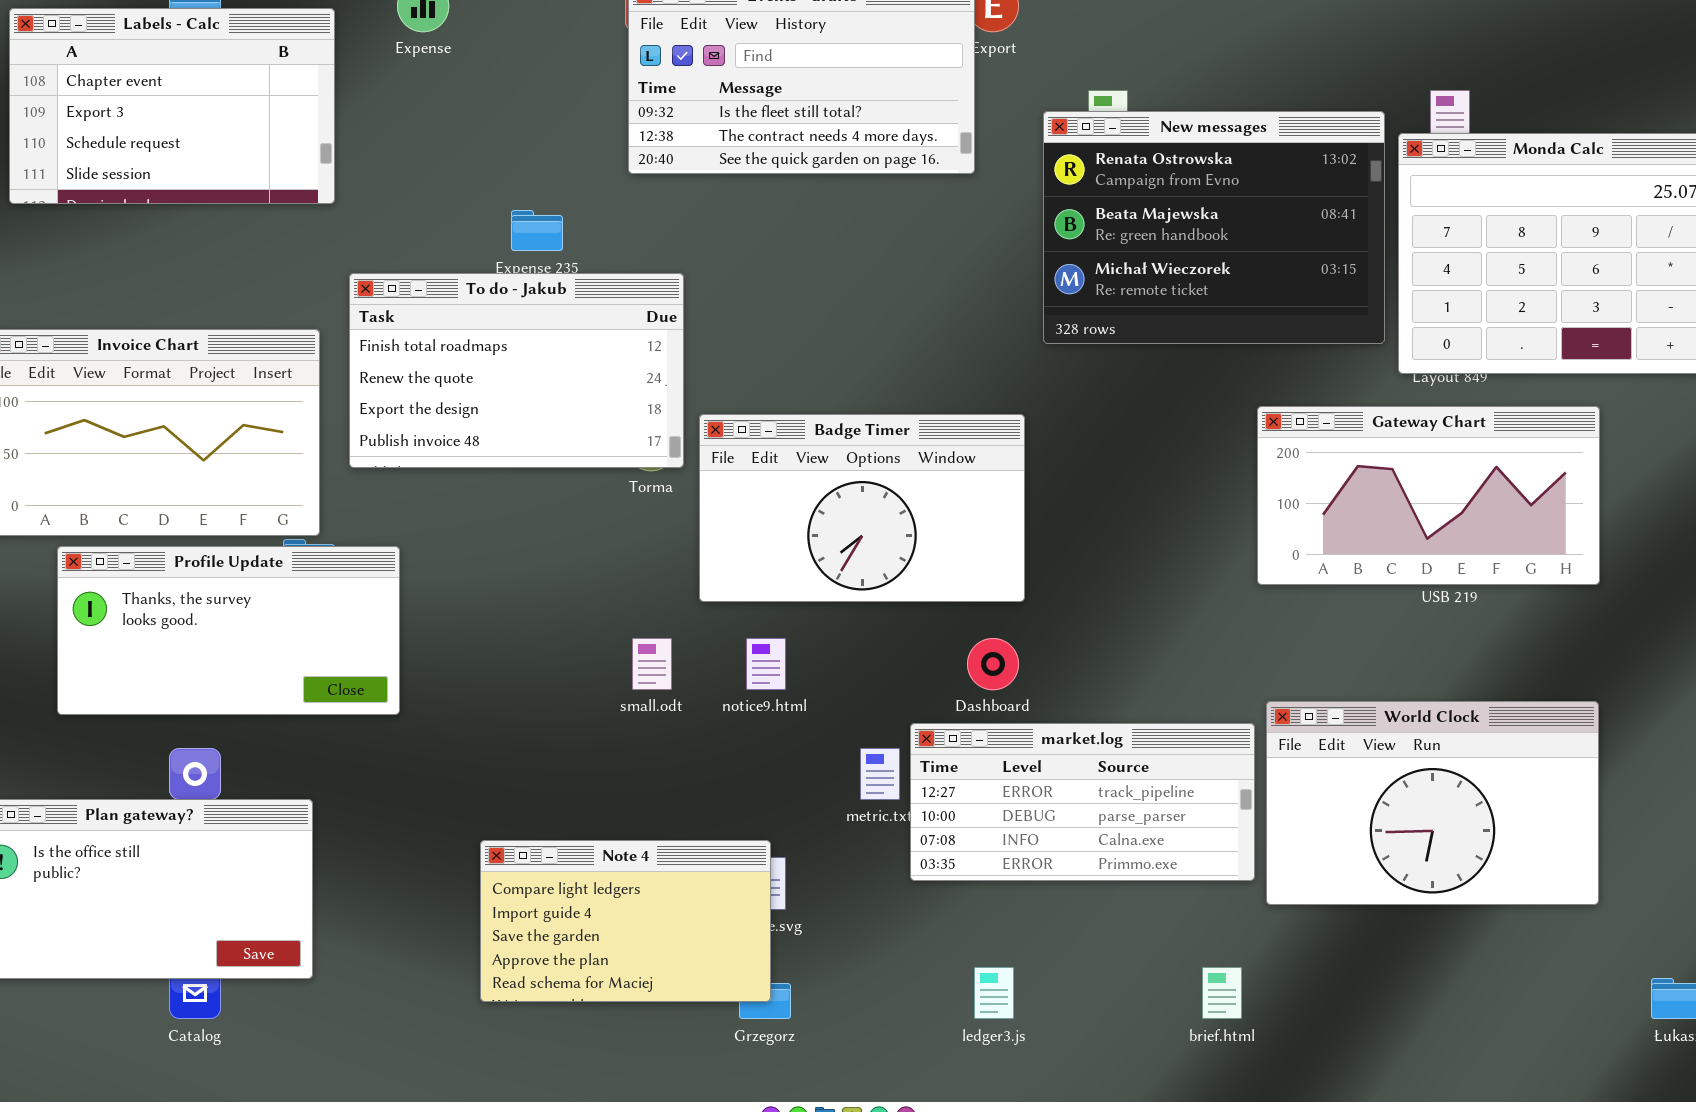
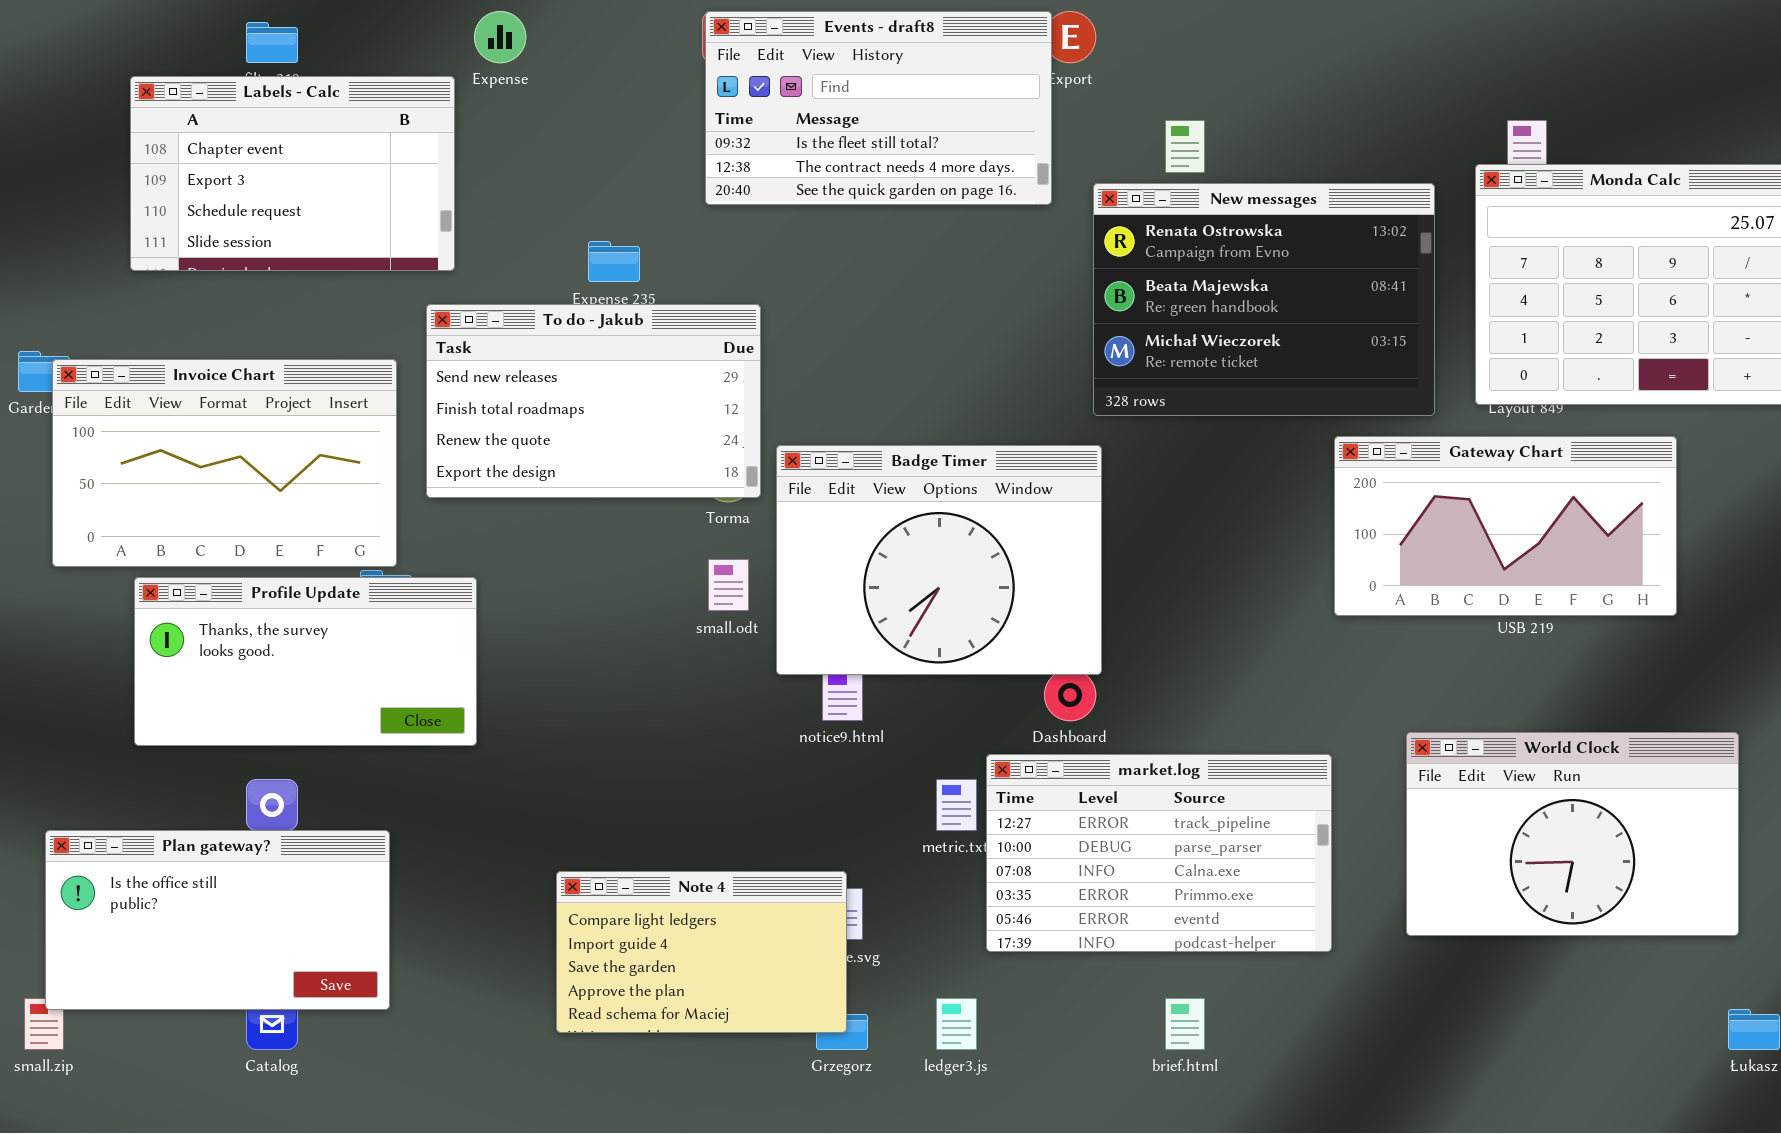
Labels - Calc: [9,8,335,204] -> [130,76,455,271], moved
New messages: [1043,111,1385,344] -> [1093,183,1435,416], moved
To do - Jakub: [349,273,684,468] -> [426,304,761,498], scrolled up 1 row
Badge Timer: [699,414,1025,602] -> [776,445,1102,675], resized
small.odt: [632,638,672,690] -> [708,559,749,611], moved
World Clock: [1266,701,1599,905] -> [1406,732,1739,936], moved
market.log: [910,723,1255,881] -> [986,754,1332,952], resized
ledger3.js: [974,967,1014,1019] -> [936,998,977,1050], moved
brief.html: [1202,967,1242,1019] -> [1165,998,1205,1050], moved

